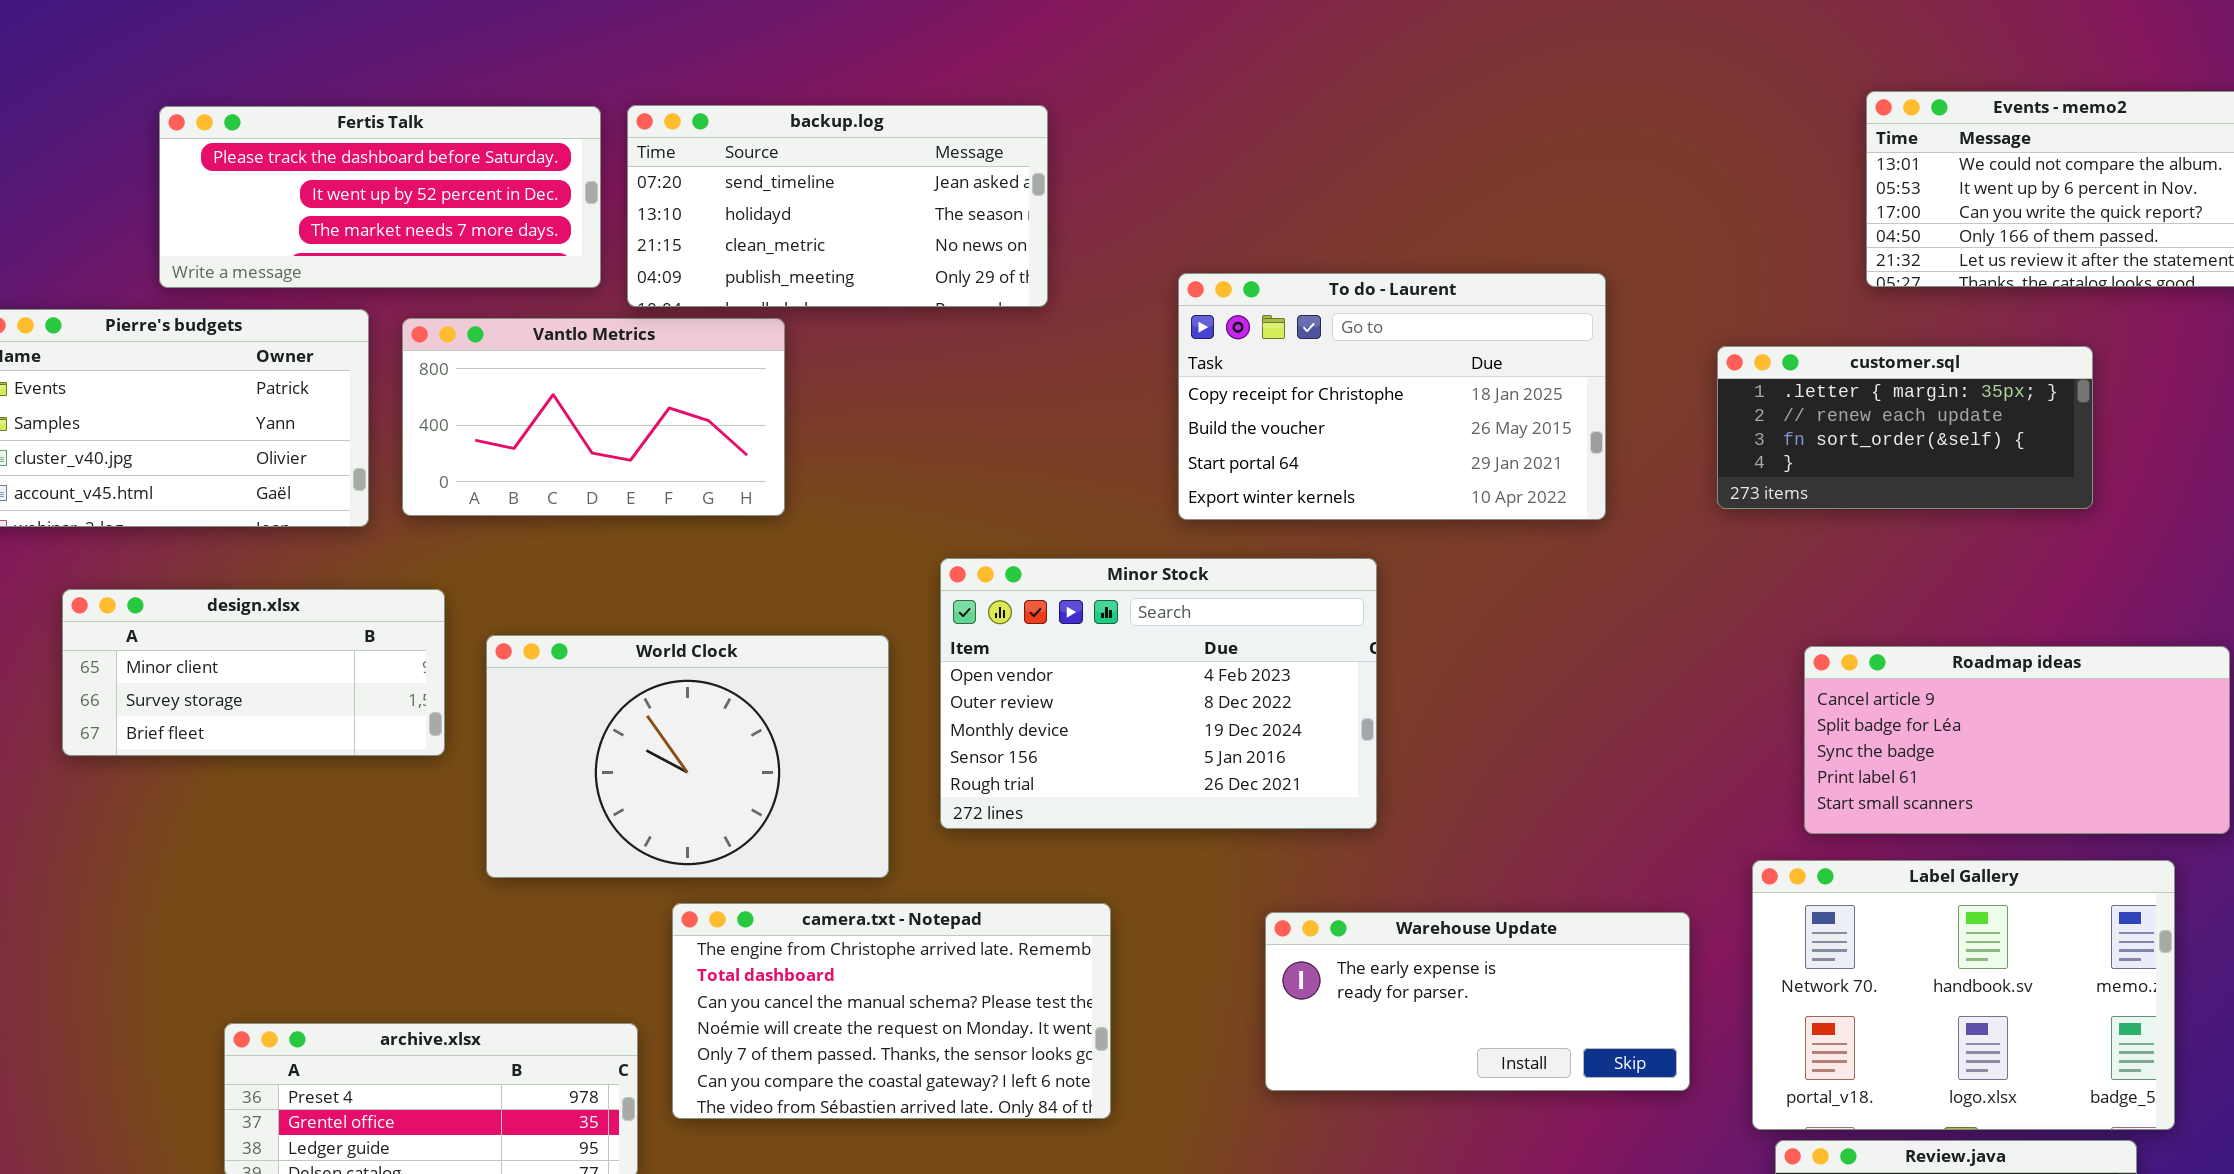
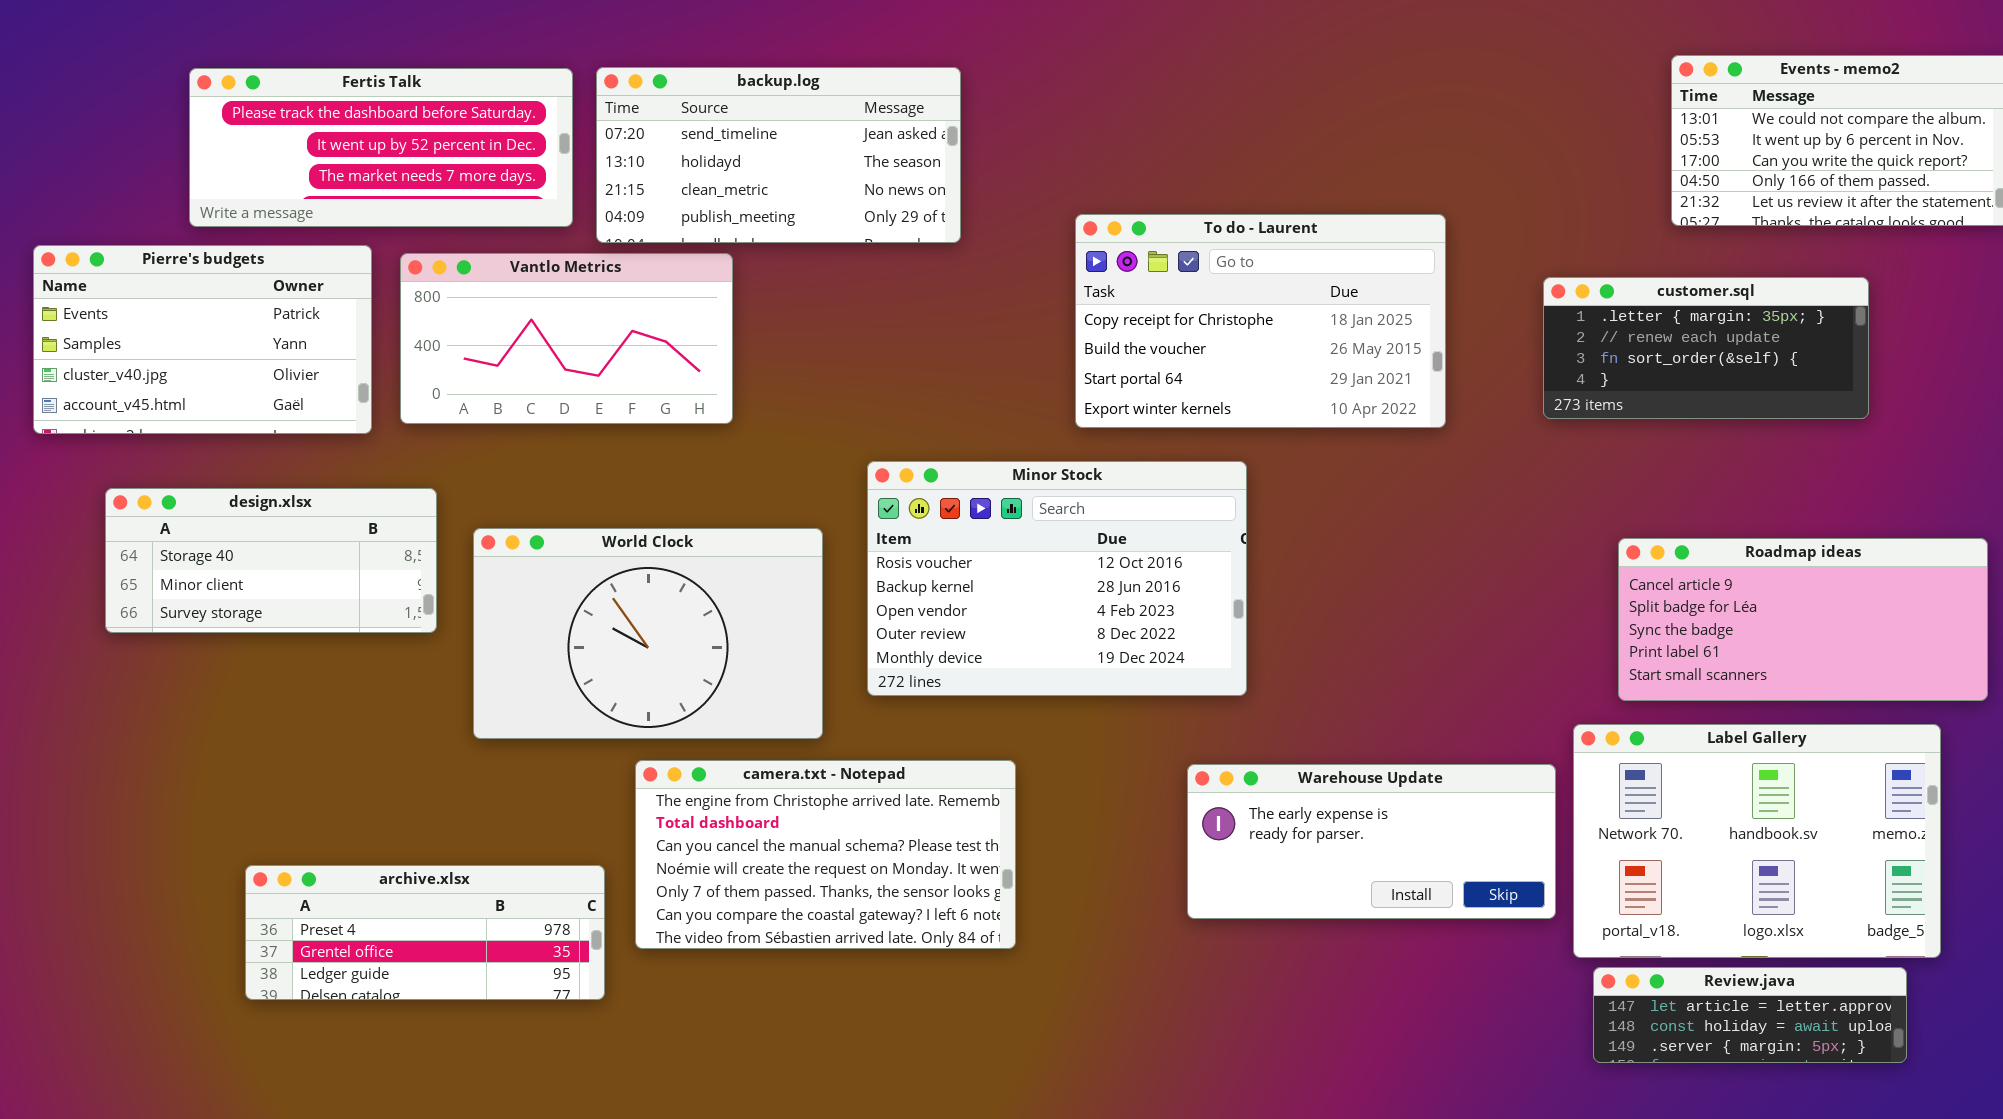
Minor Stock: [940,558,1377,829] -> [867,461,1247,696], scrolled up 2 rows
design.xlsx: [62,589,445,756] -> [105,488,437,633], scrolled up 1 row
Warehouse Update: [1265,912,1690,1091] -> [1187,764,1556,919], moved

